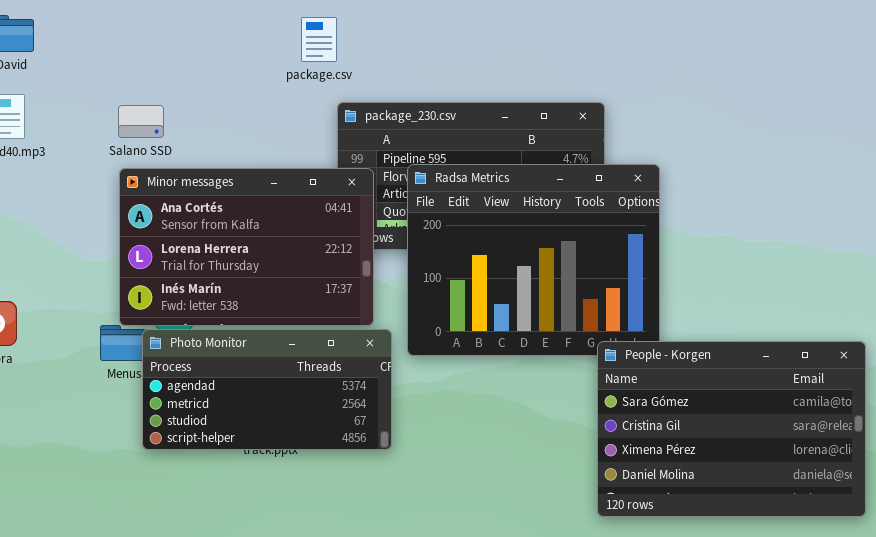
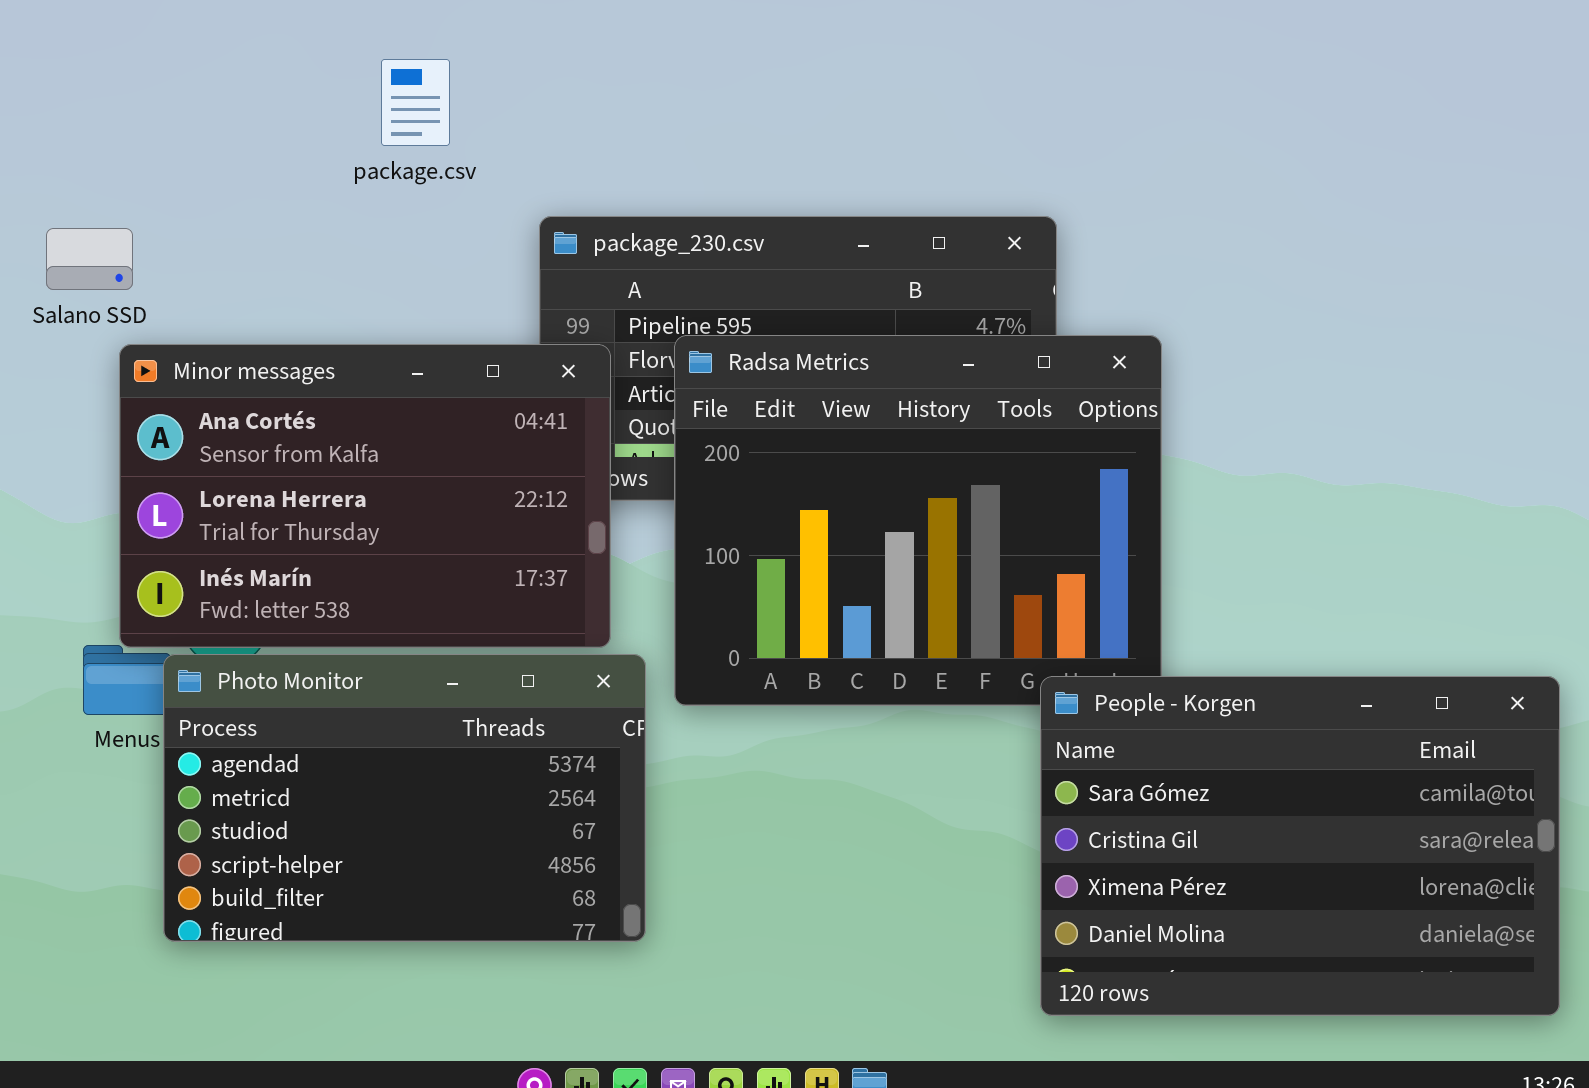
package.csv: [301,17,337,62] -> [381,59,450,146], moved
Salano SSD: [118,105,164,138] -> [46,228,133,290], moved
Photo Monitor: [142,329,392,450] -> [163,654,646,942], resized

